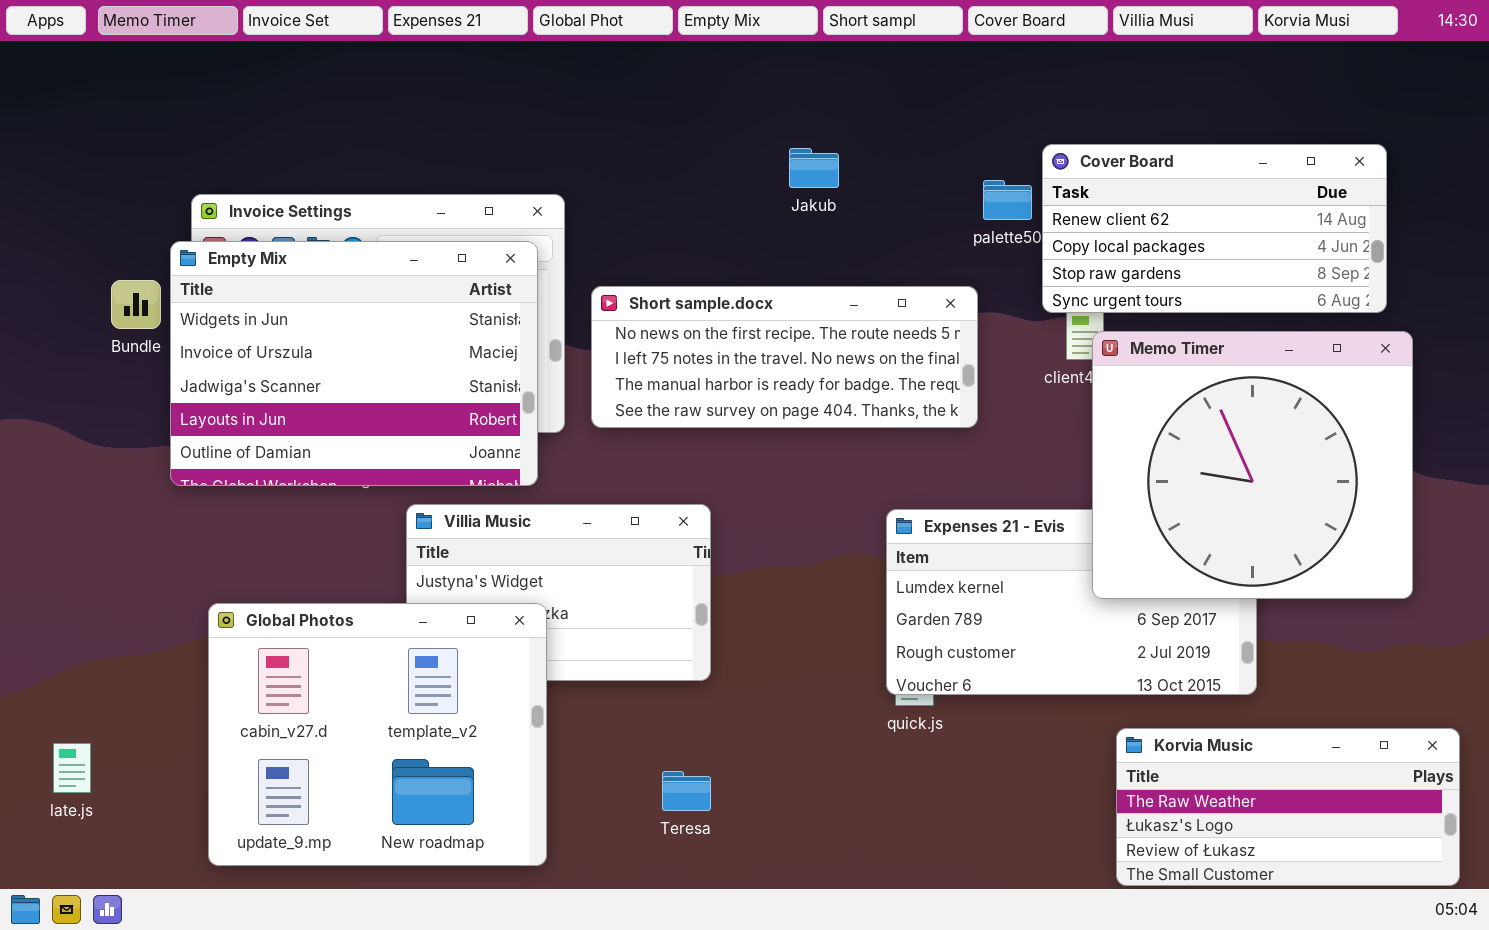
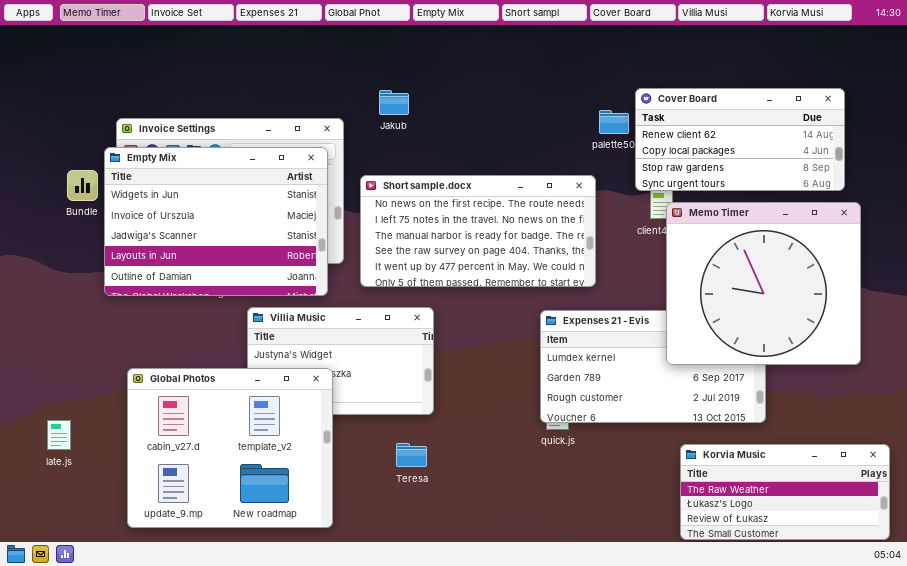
Jakub: [789,148,839,188] -> [379,90,409,115], moved
Short sample.docx: [591,286,978,428] -> [360,175,596,287], resized
late.js: [53,743,91,793] -> [47,420,71,450], moved
Teresa: [662,771,711,811] -> [396,443,427,467], moved

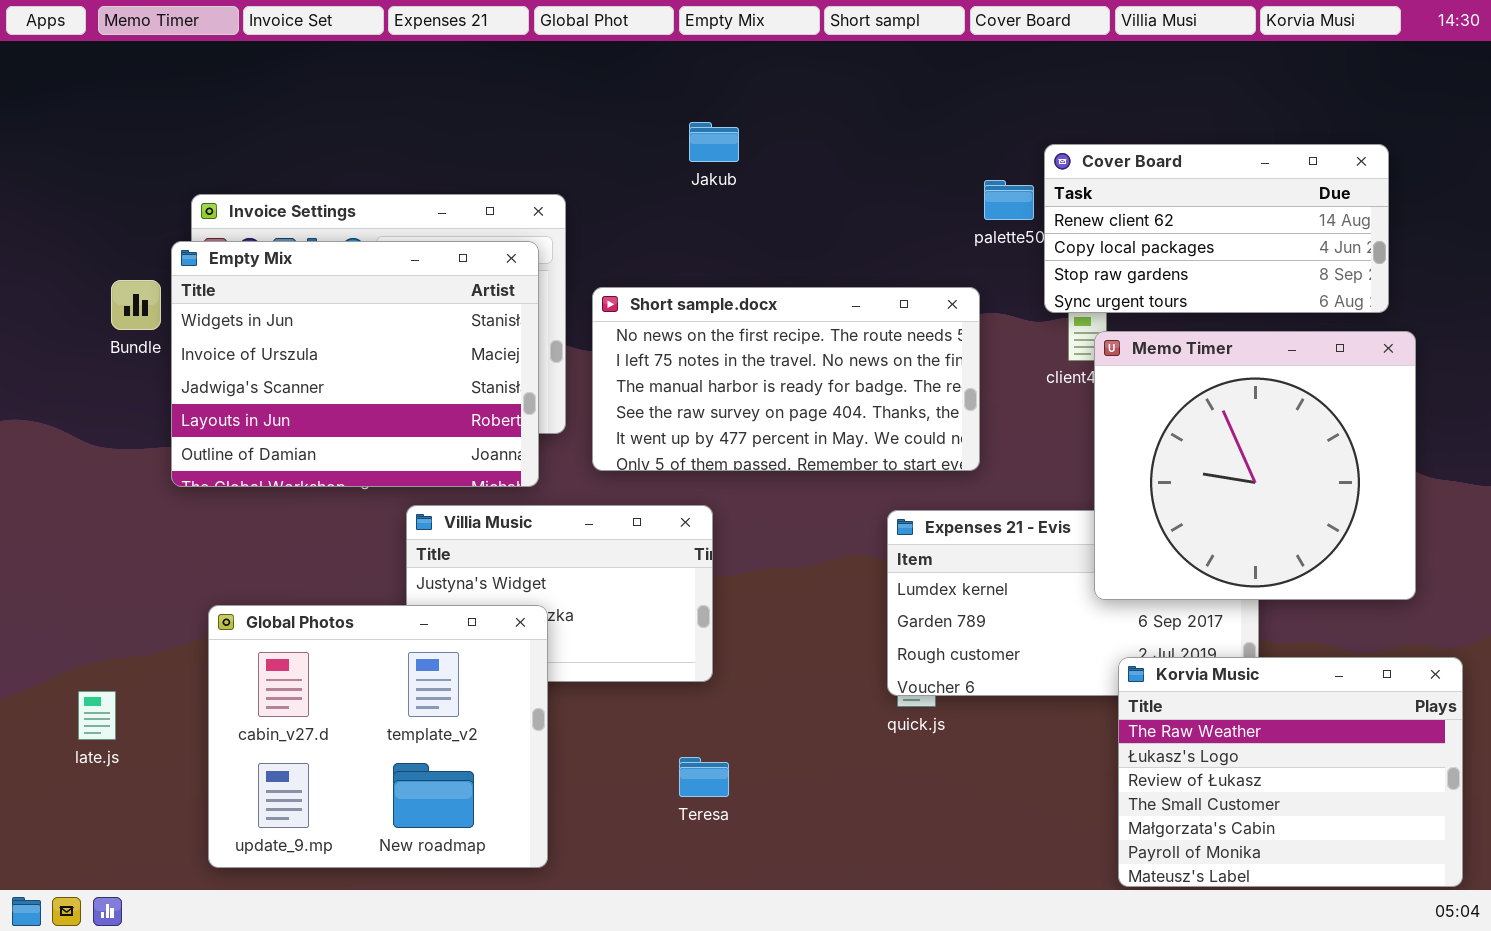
Jakub: [379,90,409,115] -> [689,122,739,162], moved
Teresa: [396,443,427,467] -> [679,757,729,797], moved
Korvia Music: [680,444,890,540] -> [1118,657,1463,887], resized

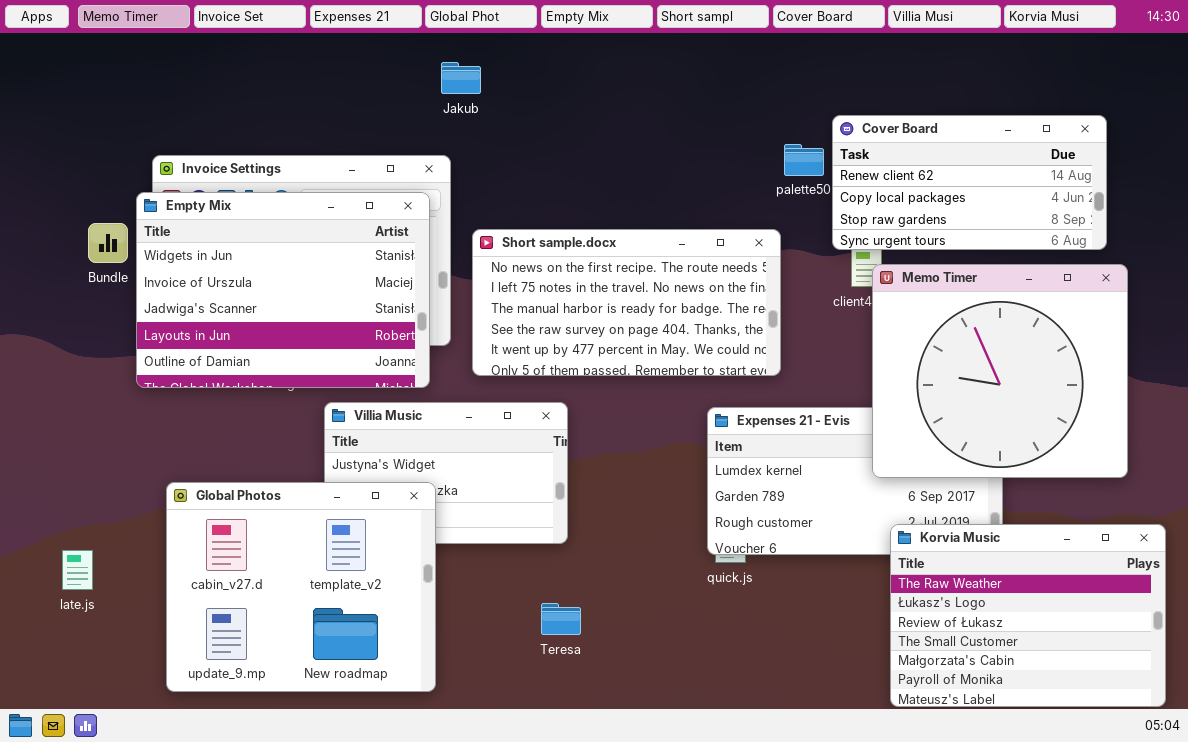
Jakub: [689,122,739,162] -> [441,62,481,94], moved

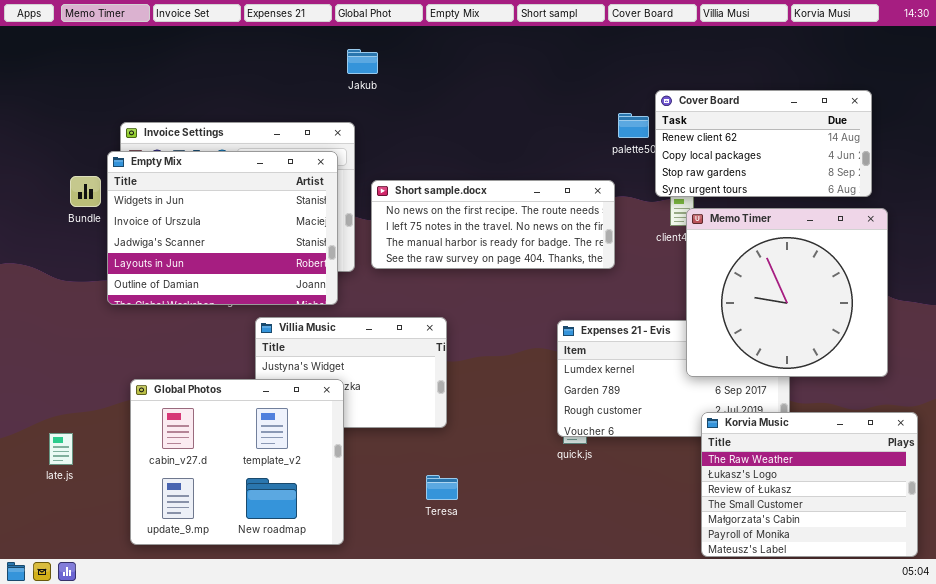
Short sample.docx: [472,229,781,376] -> [371,180,615,269], resized

